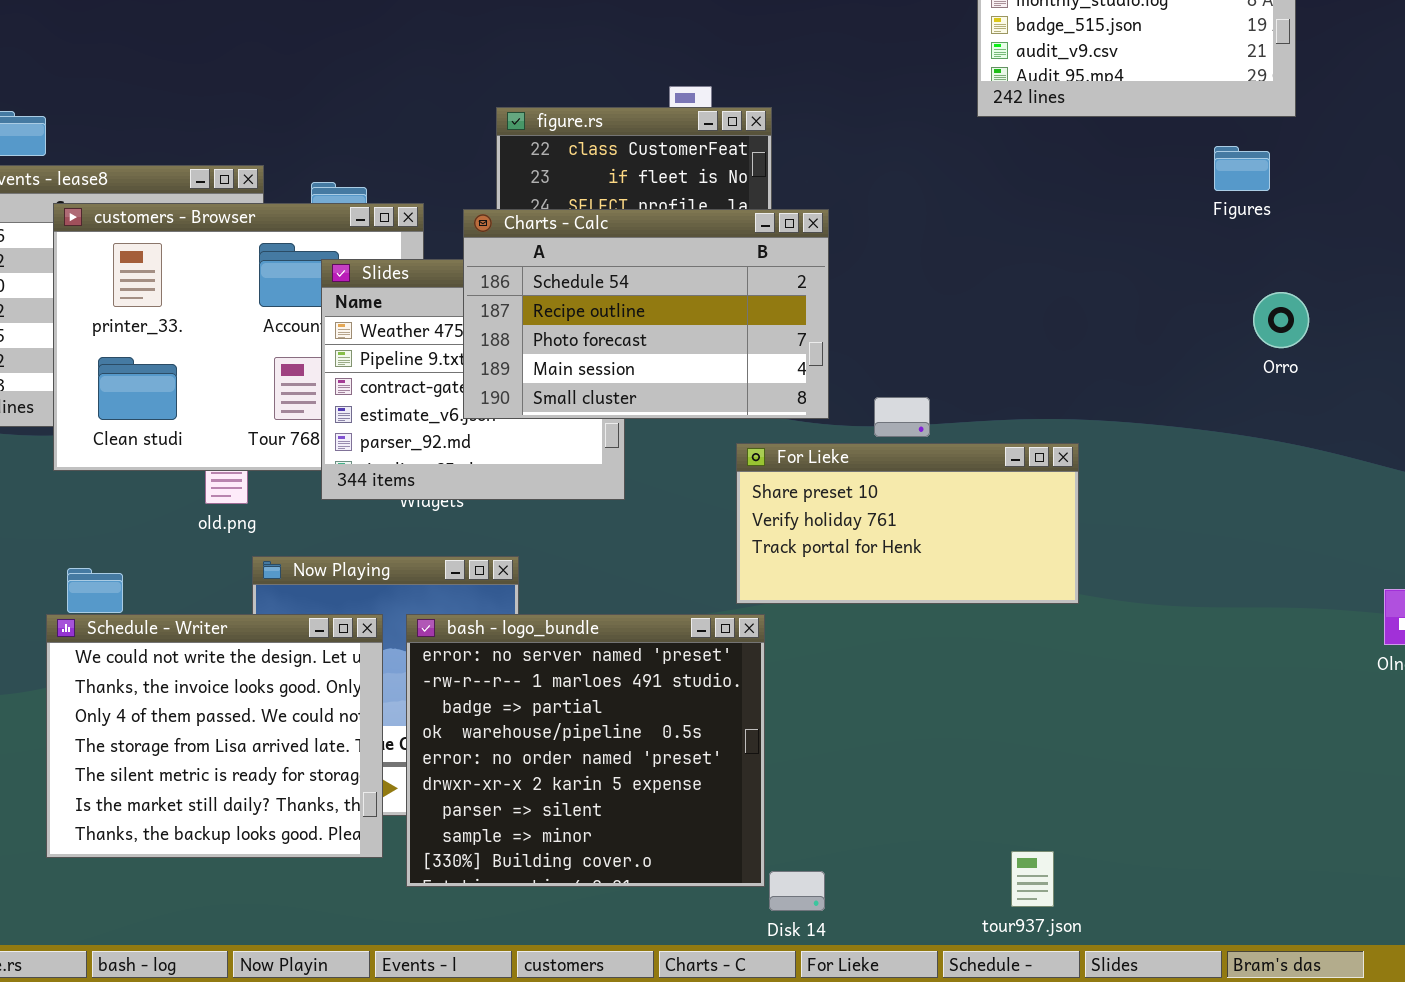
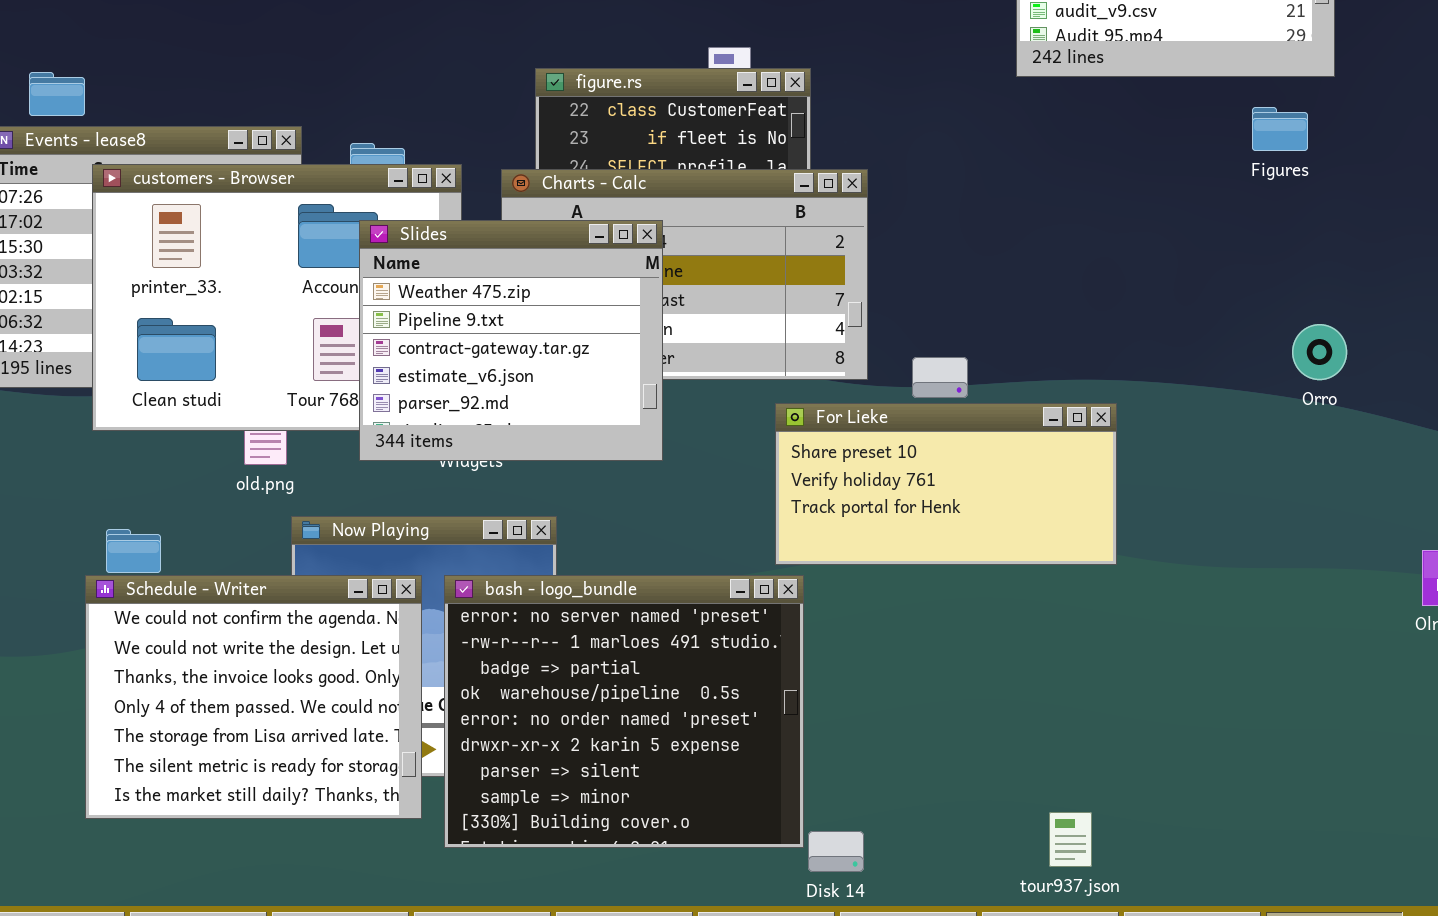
Slides: [321,259,625,500] -> [359,220,663,461], raised
Orro: [1253,292,1309,348] -> [1292,324,1347,380], moved
Schedule - Writer: [46,614,383,858] -> [85,575,422,819], scrolled up 1 row

